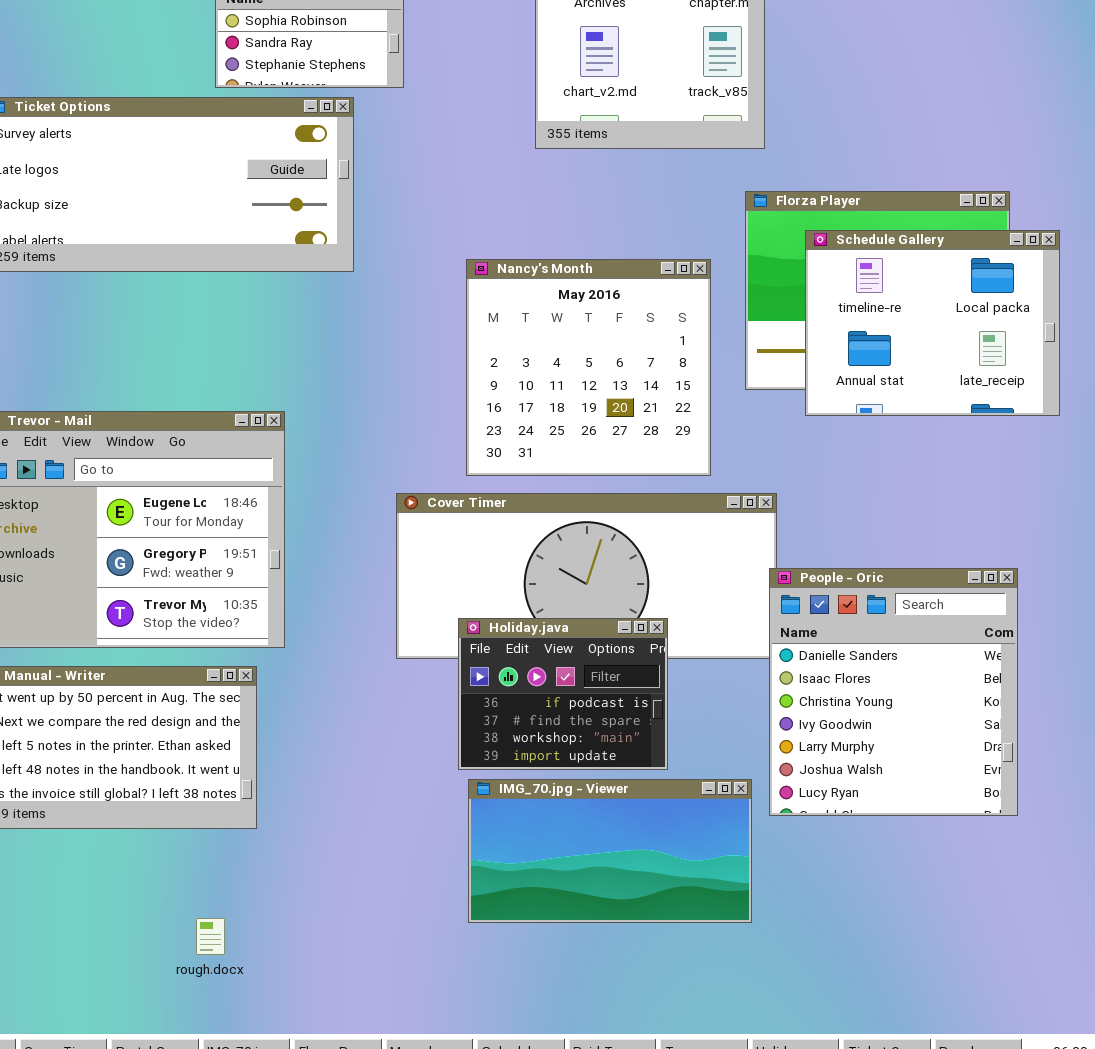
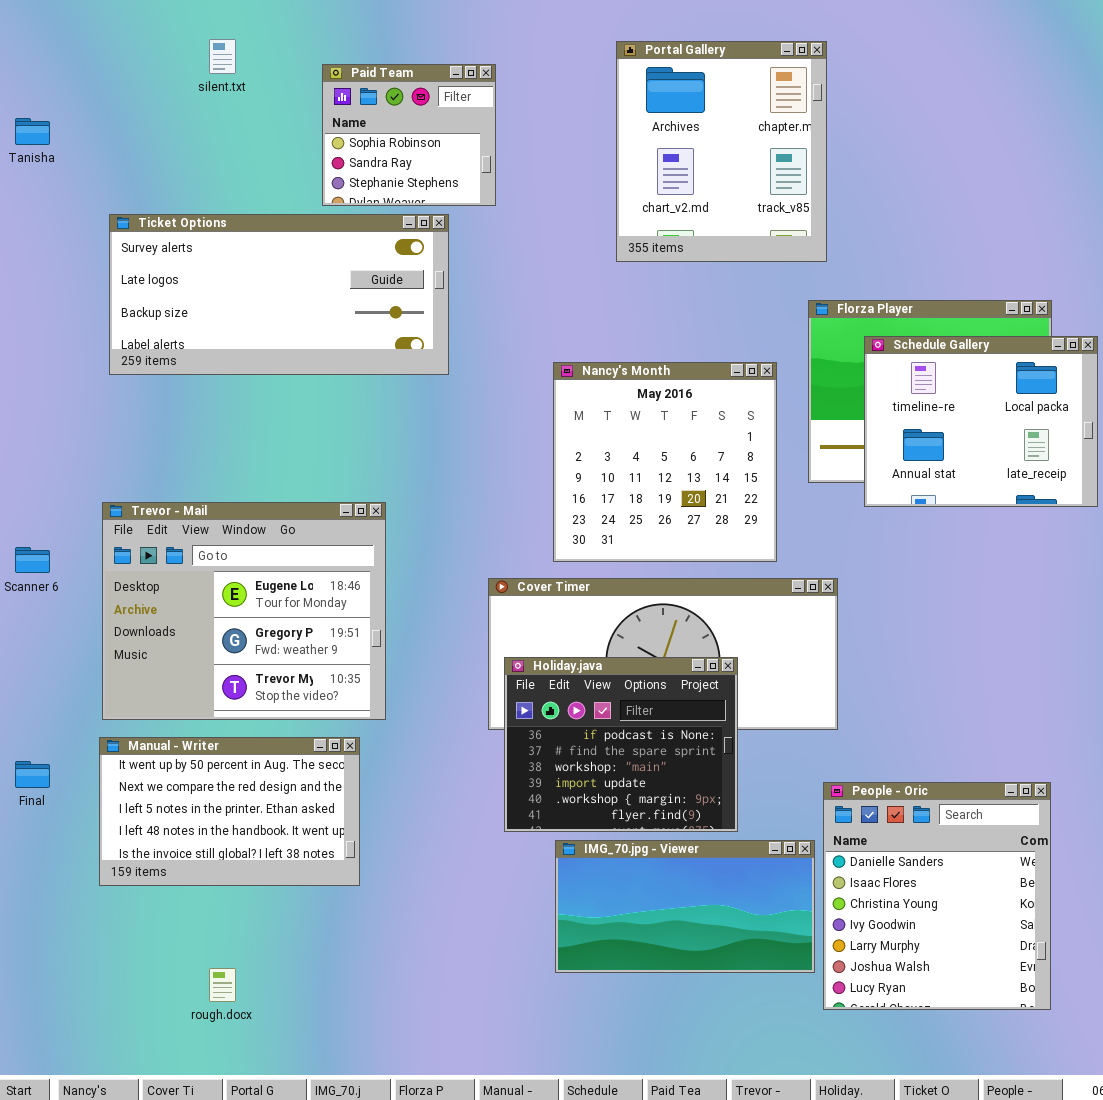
People - Oric: [769,568,1018,816] -> [823,782,1051,1010], moved
Holiday.java: [458,618,668,770] -> [504,657,738,832], resized
rough.docx: [196,918,225,955] -> [209,968,236,1002], moved

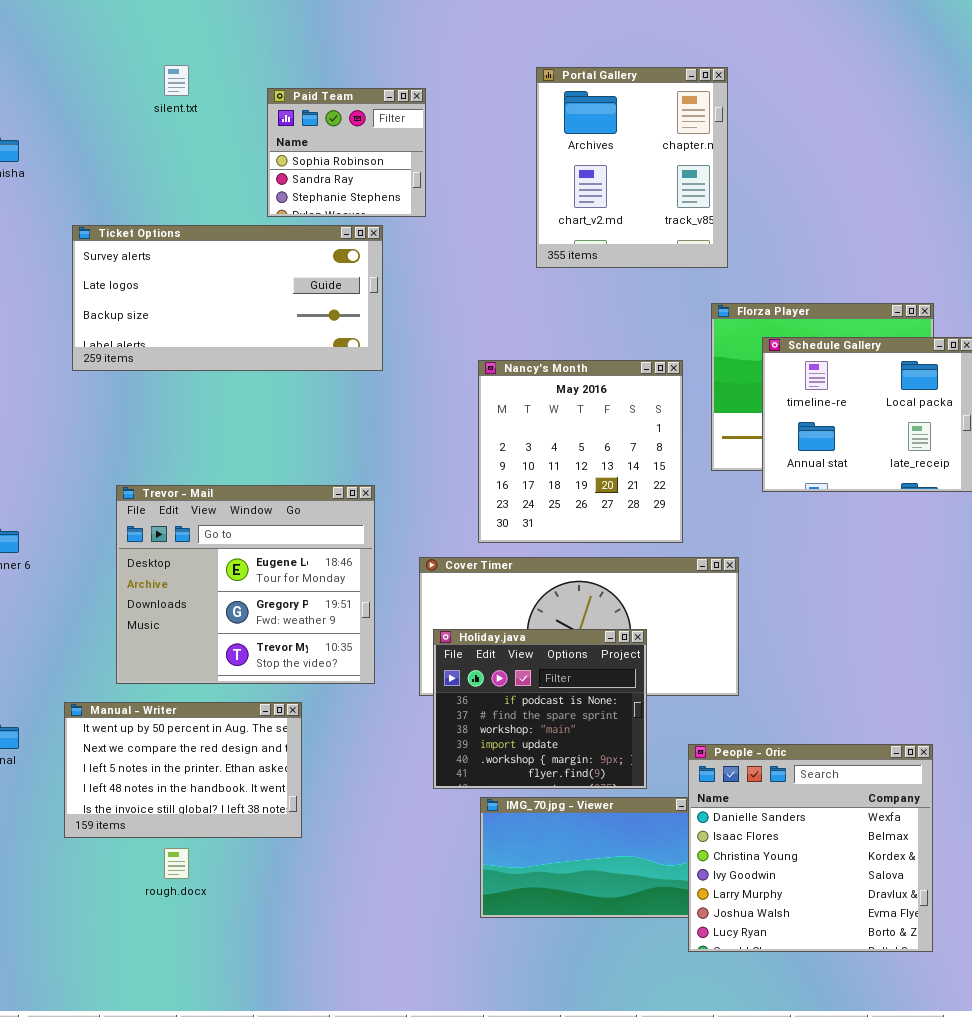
Trevor - Mail: [102,502,386,720] -> [116,485,375,684], moved
People - Oric: [823,782,1051,1010] -> [688,744,933,952], resized
rough.docx: [209,968,236,1002] -> [164,848,189,879], moved

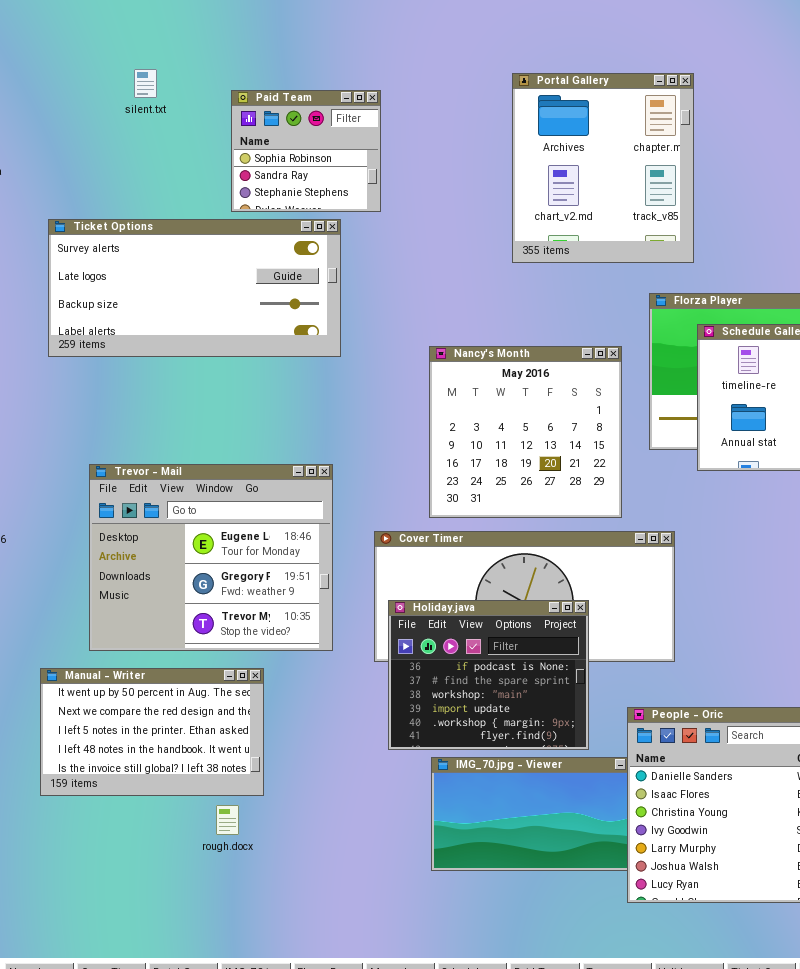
Portal Gallery: [536,67,728,268] -> [512,73,694,263], moved
rough.docx: [164,848,189,879] -> [216,805,239,835], moved

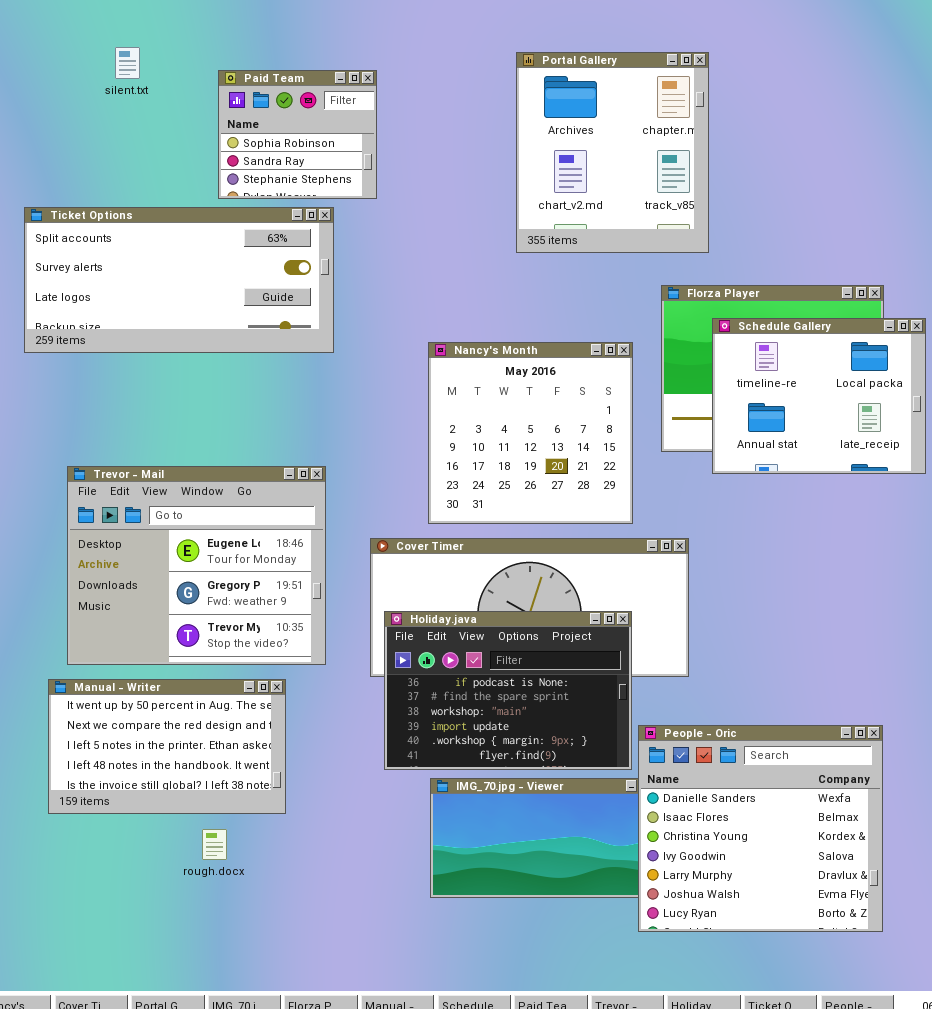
Ticket Options: [48,219,341,357] -> [24,207,334,353], scrolled up 1 row
Holiday.java: [388,600,589,750] -> [384,611,632,770], resized
Manual - Writer: [40,668,264,796] -> [48,679,286,814], moved

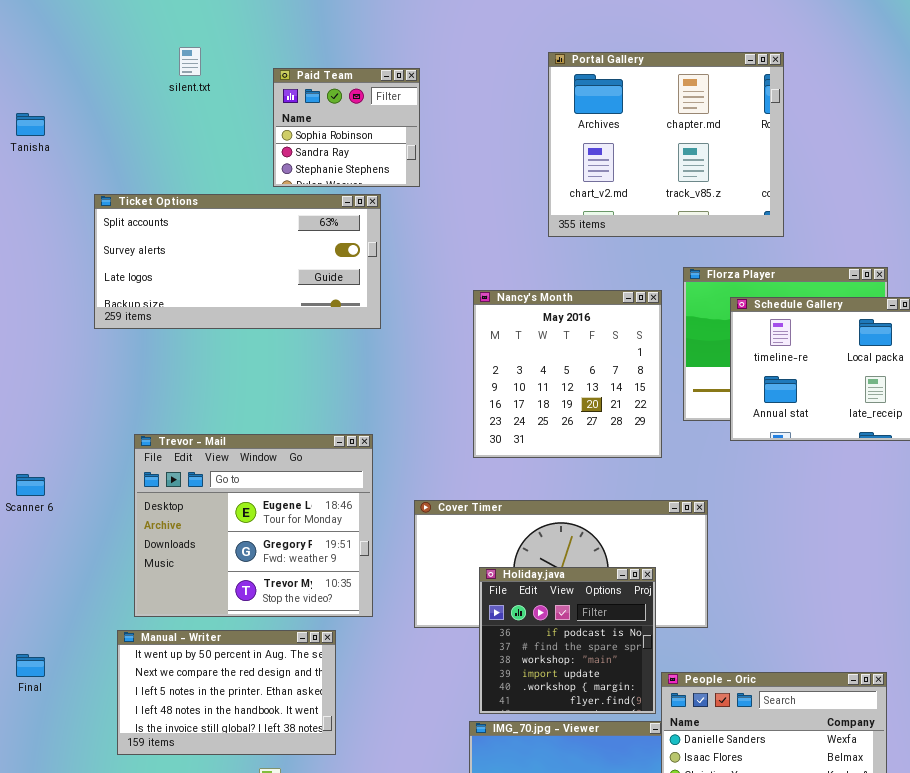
Portal Gallery: [516,52,709,253] -> [548,52,784,237], resized
Nancy's Month: [428,342,633,524] -> [473,290,662,458], moved
Holiday.java: [384,611,632,770] -> [479,567,656,714], resized

